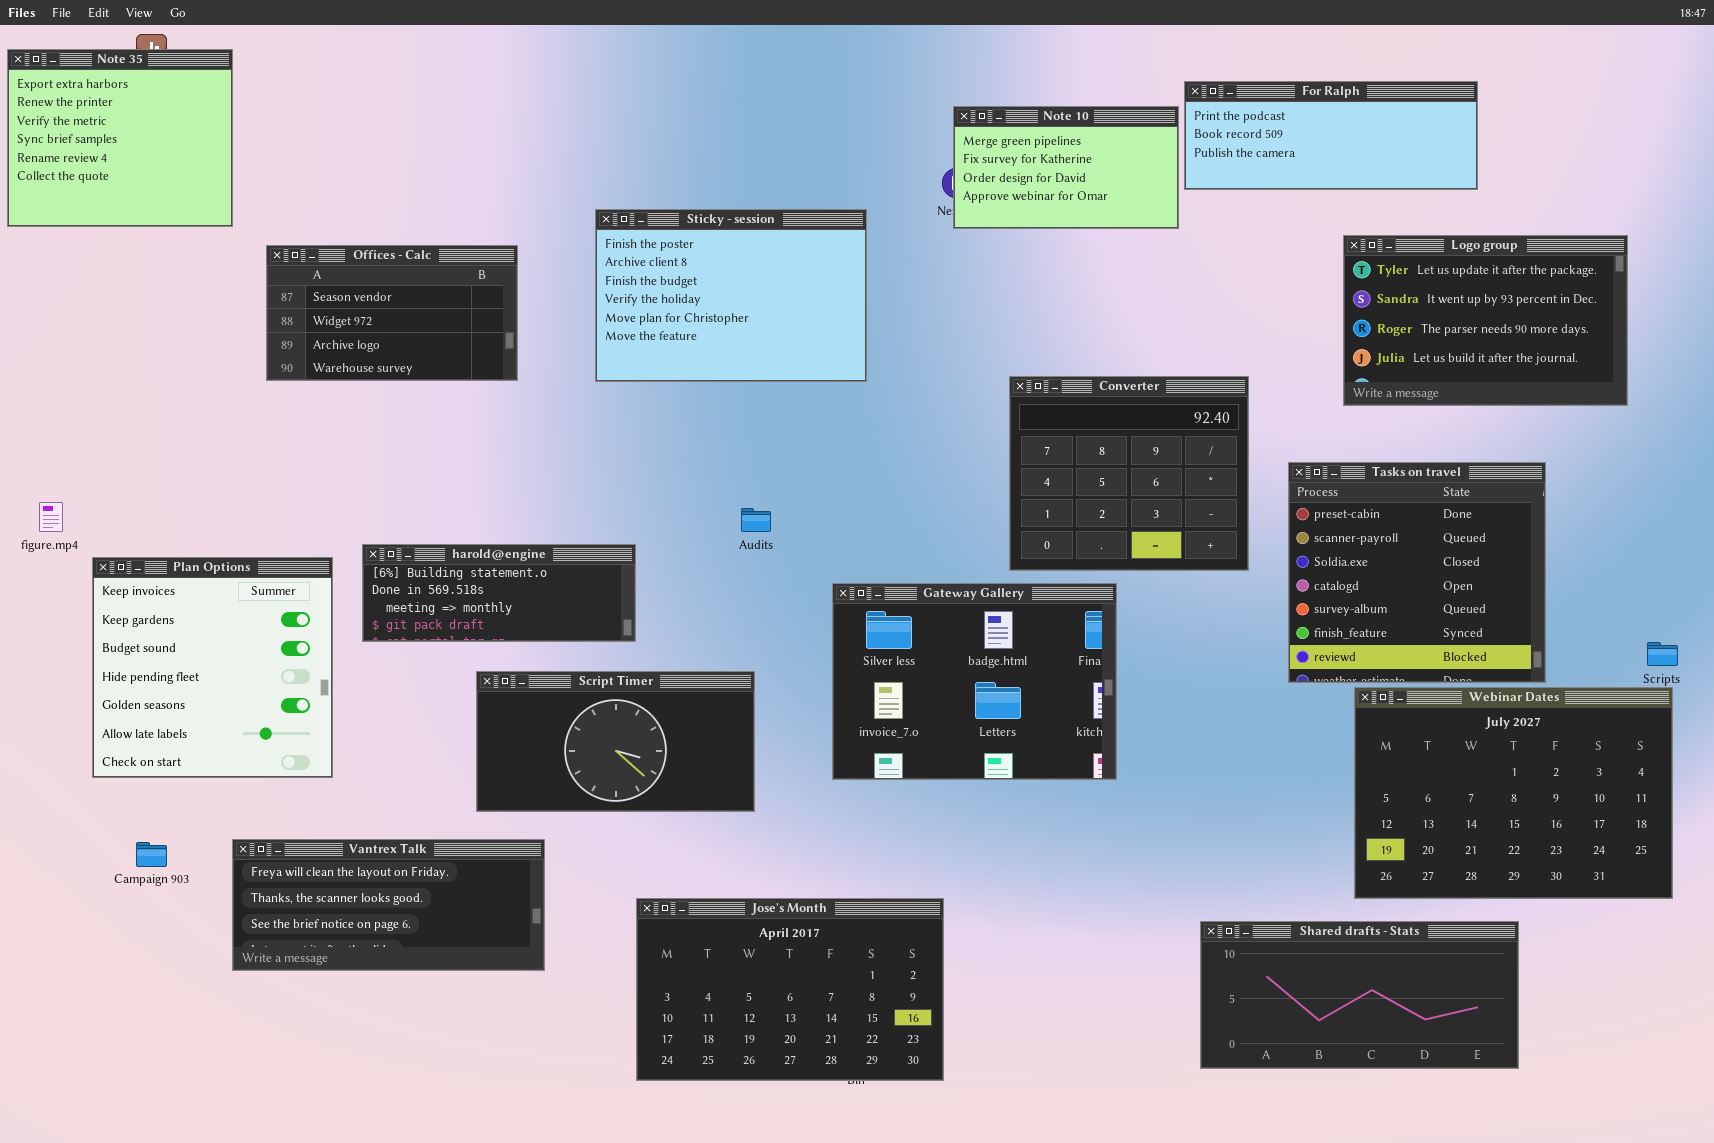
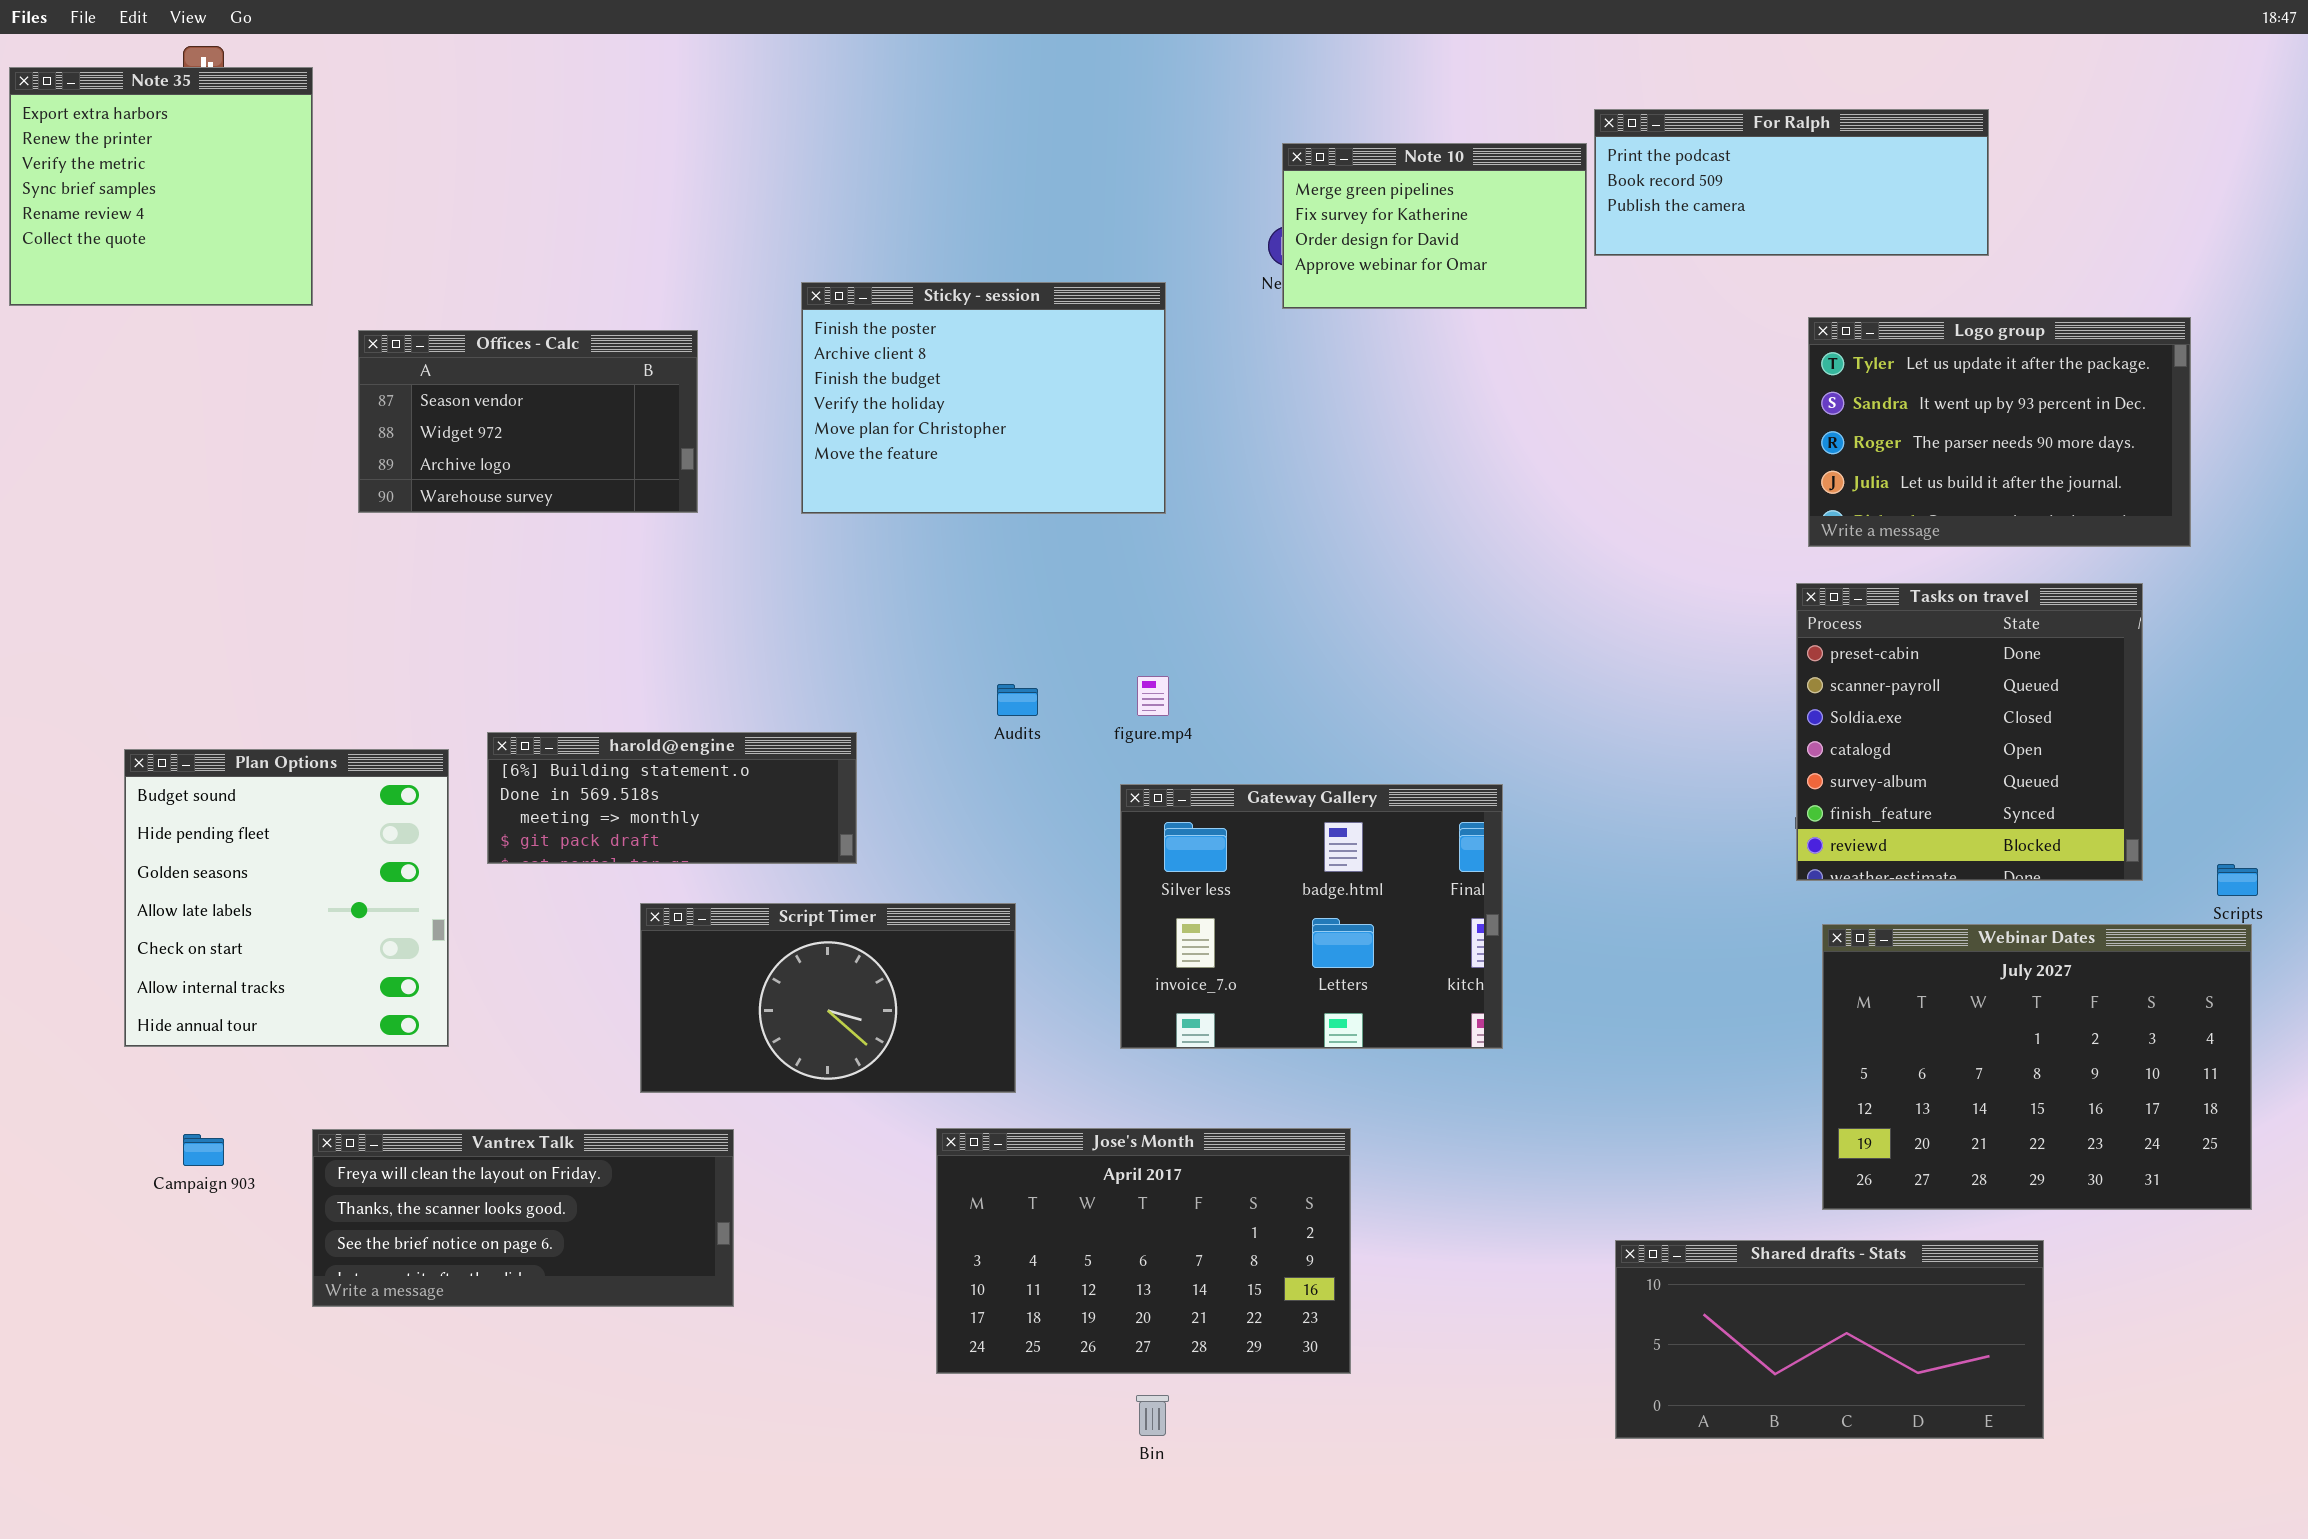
Converter: [1009,376,1249,571] -> none, closed
Tasks on travel: [1288,462,1546,683] -> [1796,583,2143,881], moved
figure.mp4: [39,502,63,532] -> [1137,676,1169,716], moved
Plan Options: [92,557,333,778] -> [124,749,449,1047], scrolled down 2 rows
Jose's Month: [636,898,944,1081] -> [936,1128,1351,1374], moved

